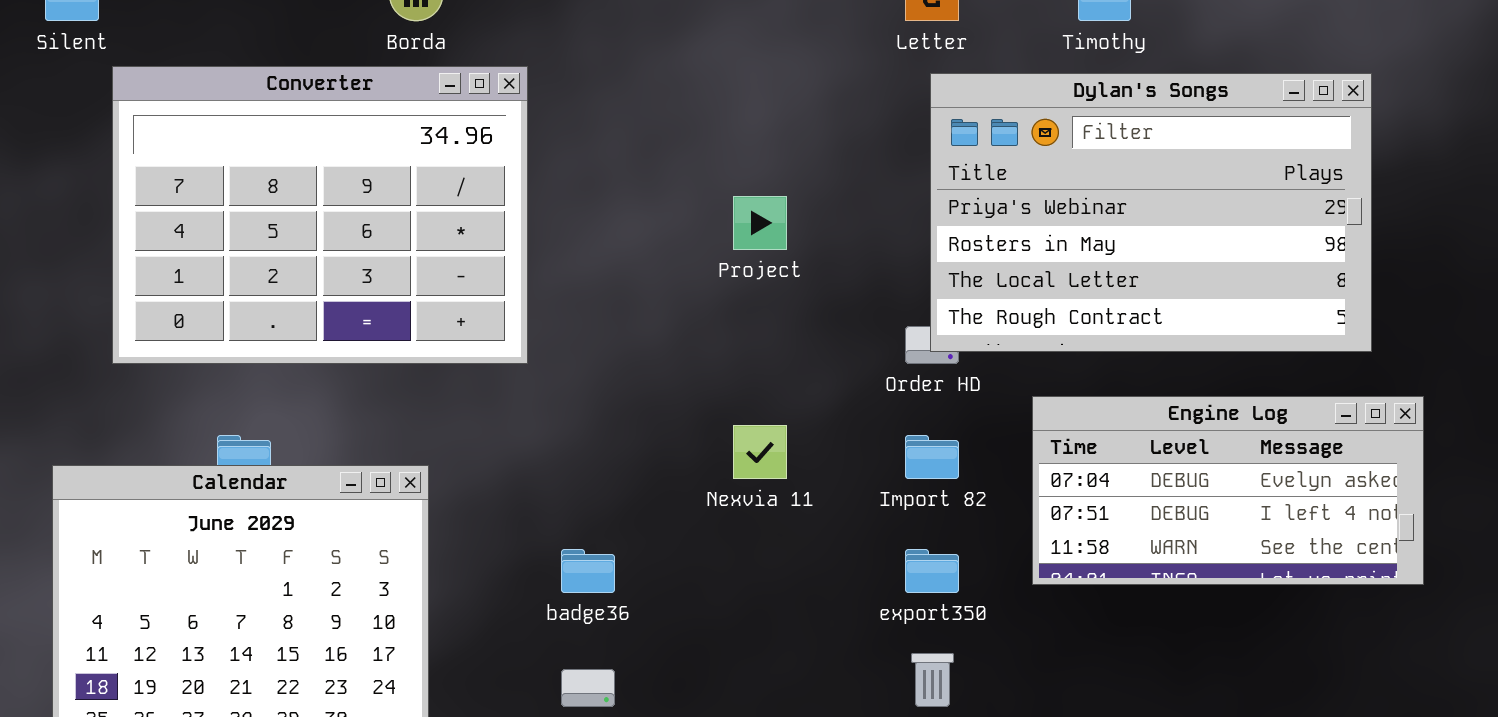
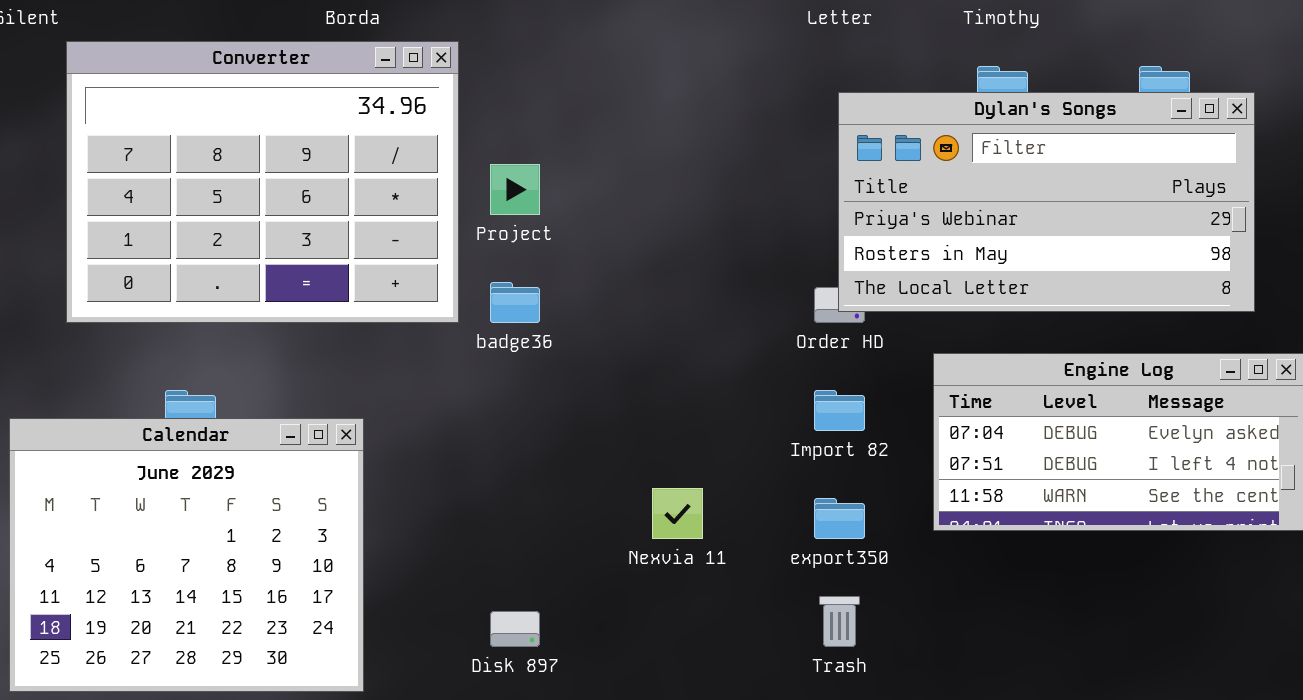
Dylan's Songs: [930,73,1372,352] -> [838,92,1255,312], resized
Project: [733,196,787,250] -> [490,164,540,215], moved
Nexvia 11: [733,425,787,479] -> [652,488,703,539], moved
badge36: [561,549,615,593] -> [490,282,540,323], moved

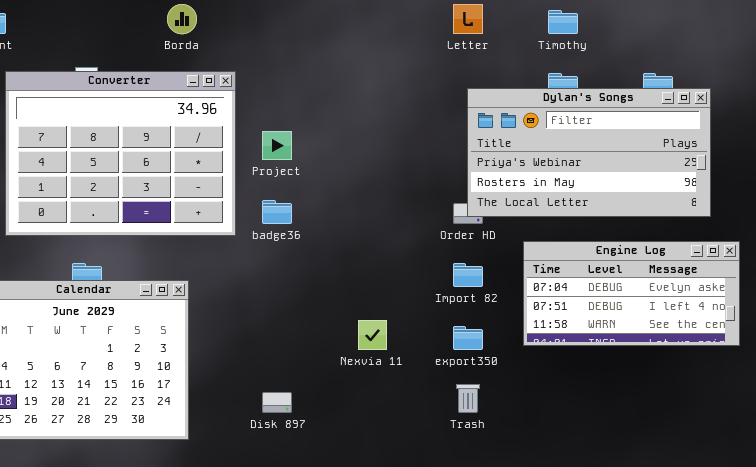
Converter: [66,41,459,323] -> [5,71,236,236], moved

